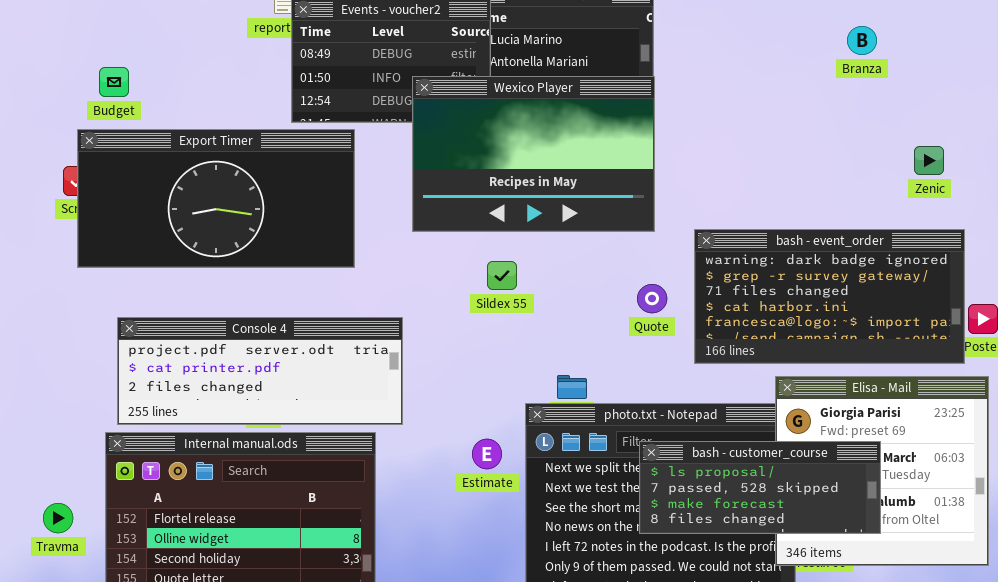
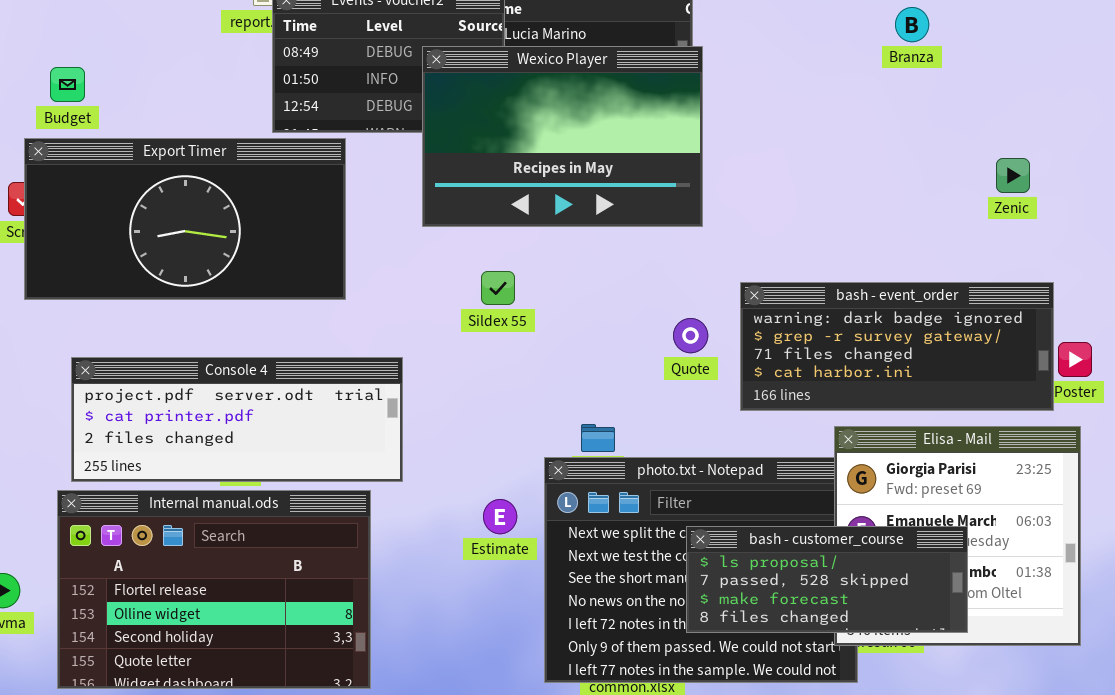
Branza: [847,26,877,55] -> [895,7,929,42], moved
Wexico Player: [412,76,655,232] -> [422,46,703,227], moved
bash - event_order: [694,229,965,364] -> [740,282,1054,411], resized
Sildex 55: [487,261,517,290] -> [481,271,515,305], moved
bash - customer_course: [639,441,881,534] -> [686,526,968,633], moved

